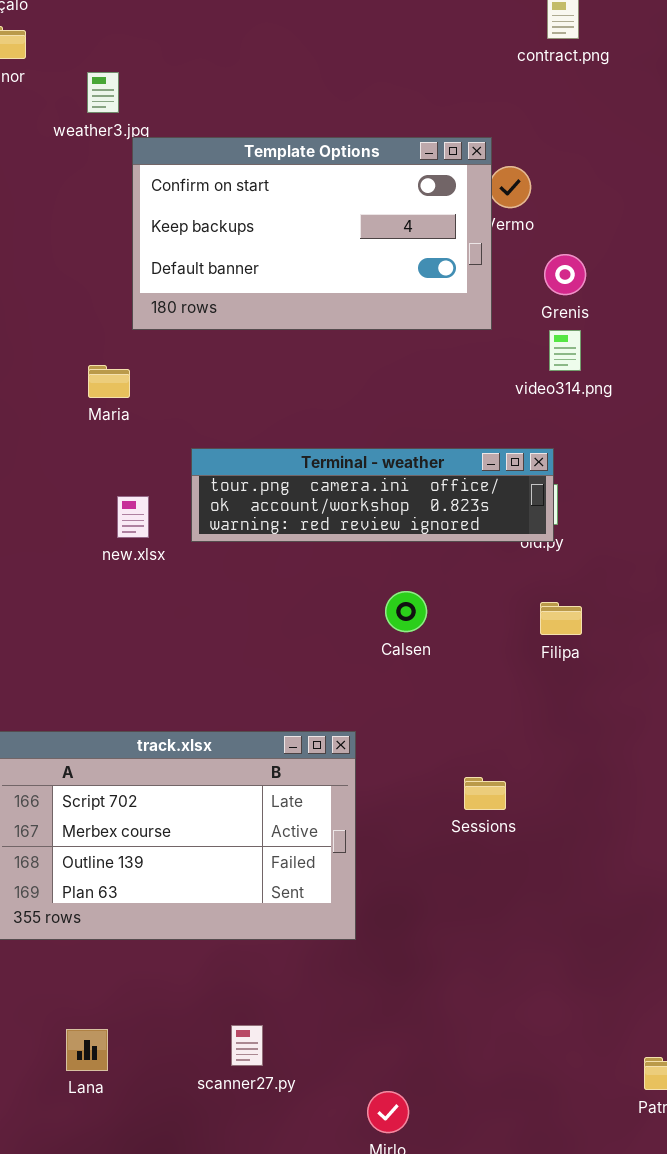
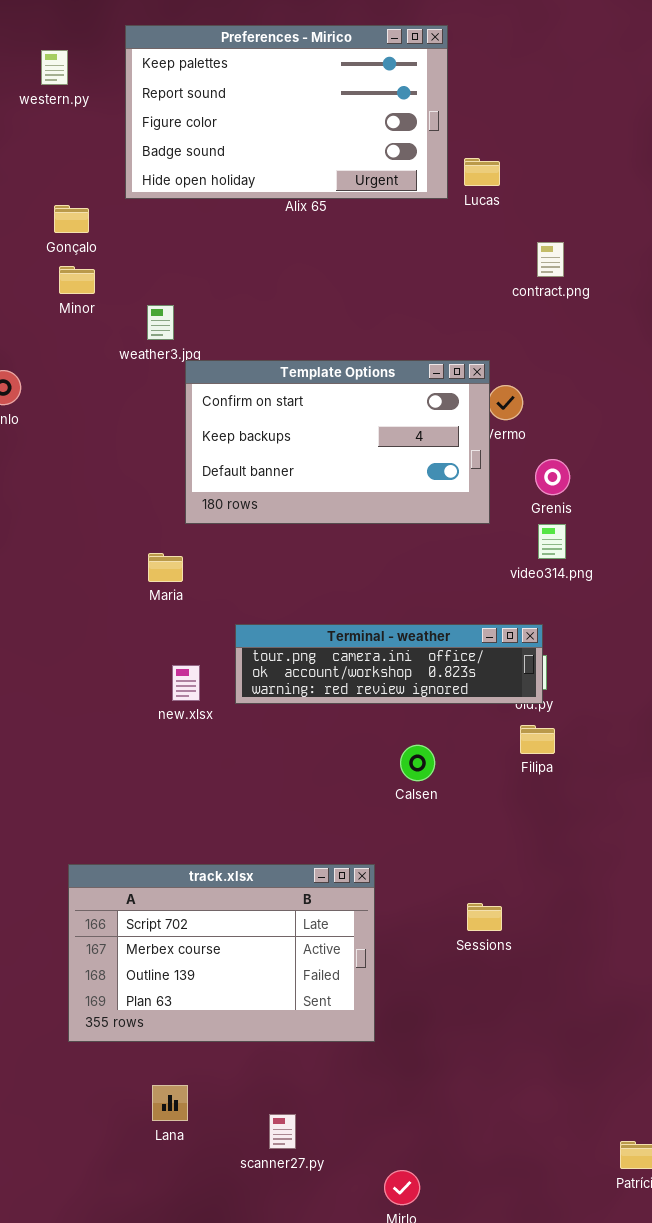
Filipa: [540,602,582,635] -> [520,725,555,754], moved
Lana: [66,1029,108,1071] -> [152,1085,188,1121], moved

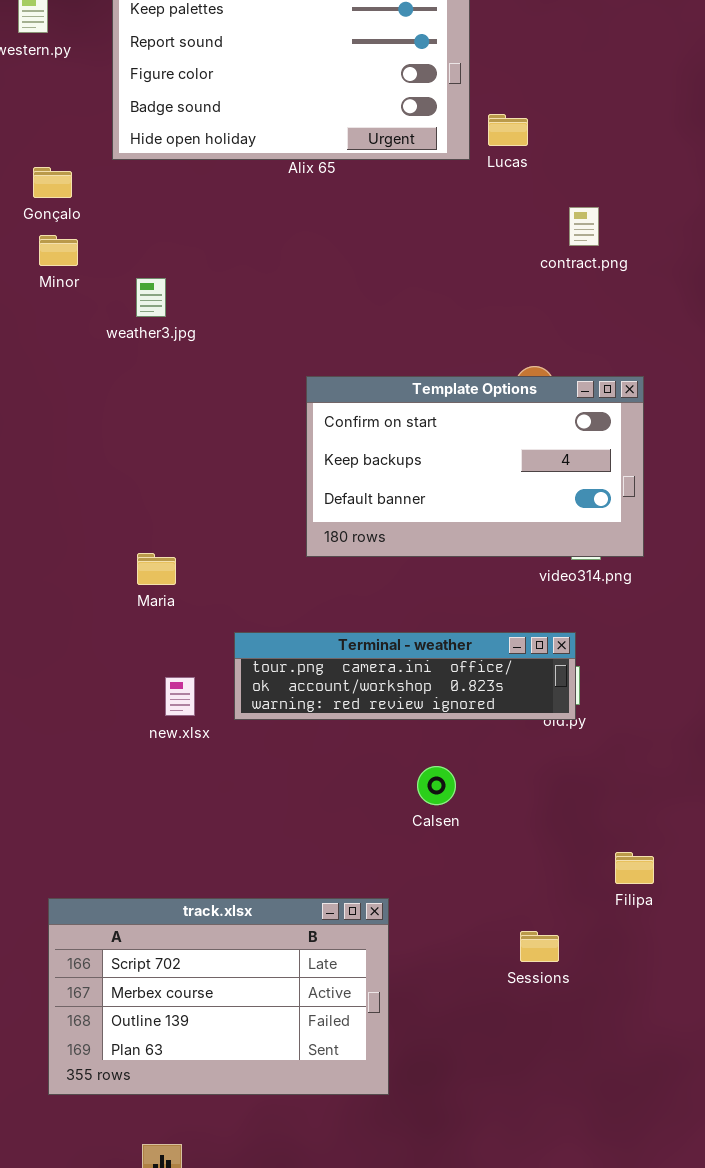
Template Options: [185,360,490,524] -> [306,376,644,557], moved
Filipa: [520,725,555,754] -> [615,852,654,884], moved
Sessions: [467,903,502,931] -> [520,931,559,962], moved

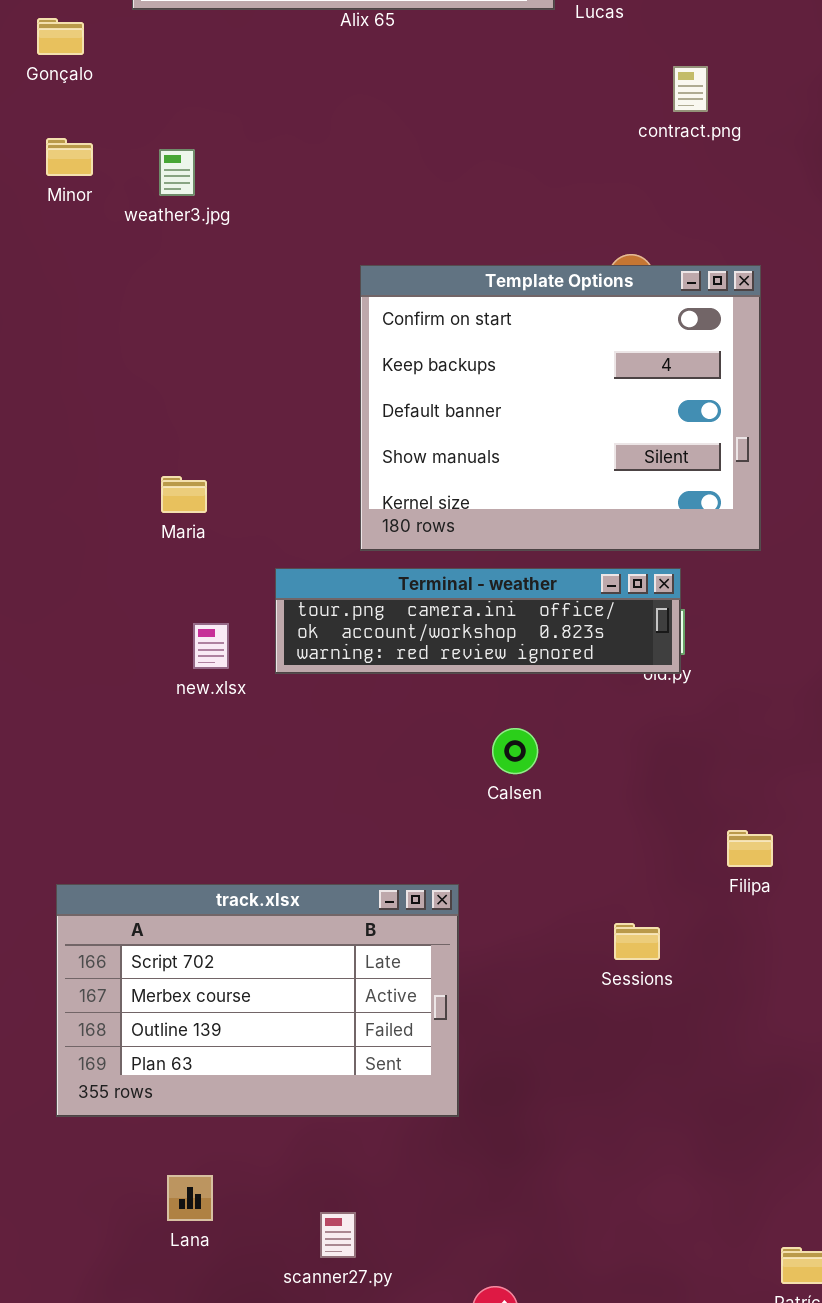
Minor: [39,235,78,266] -> [46,138,93,176], moved
Template Options: [306,376,644,557] -> [360,265,761,551], resized

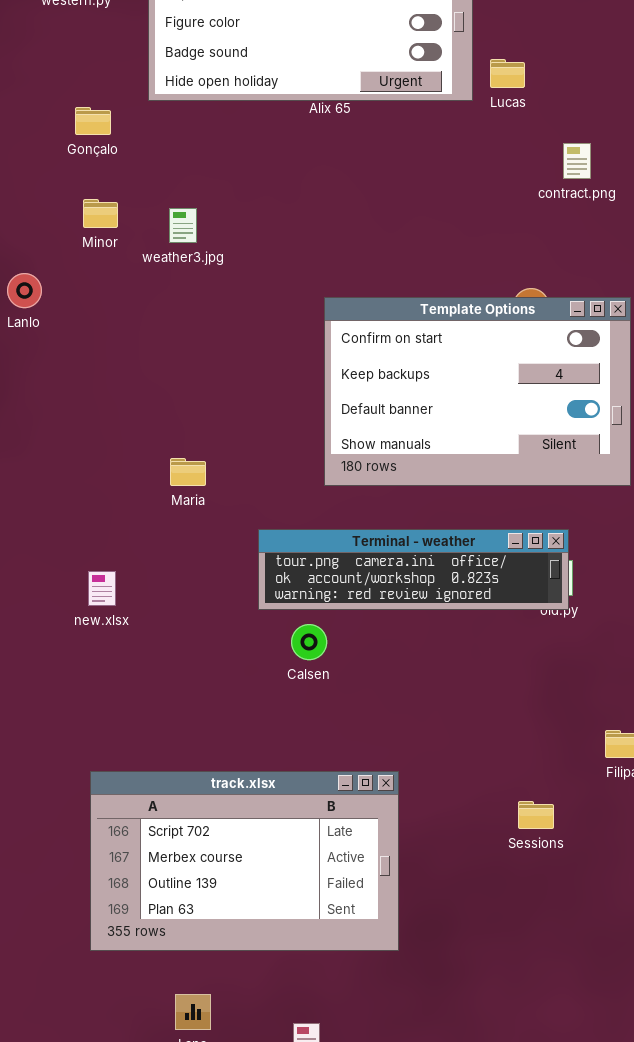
Template Options: [360,265,761,551] -> [324,297,631,486], resized
new.xlsx: [193,623,229,669] -> [88,571,116,606], moved
Calsen: [492,728,538,774] -> [291,624,327,660], moved

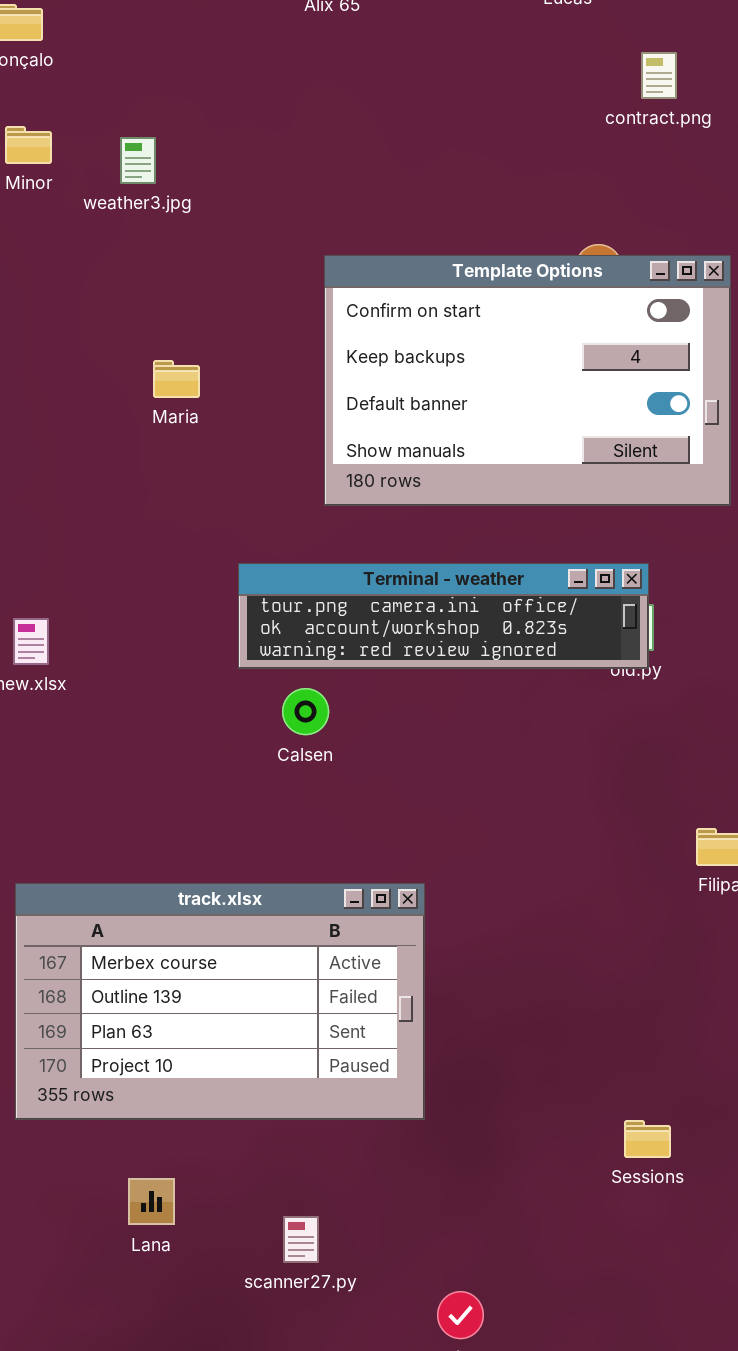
Maria: [170,458,206,486] -> [153,360,200,398], moved
track.xlsx: [90,771,399,951] -> [15,883,425,1120], scrolled down 1 row
Sessions: [518,801,554,829] -> [624,1120,671,1158], moved

